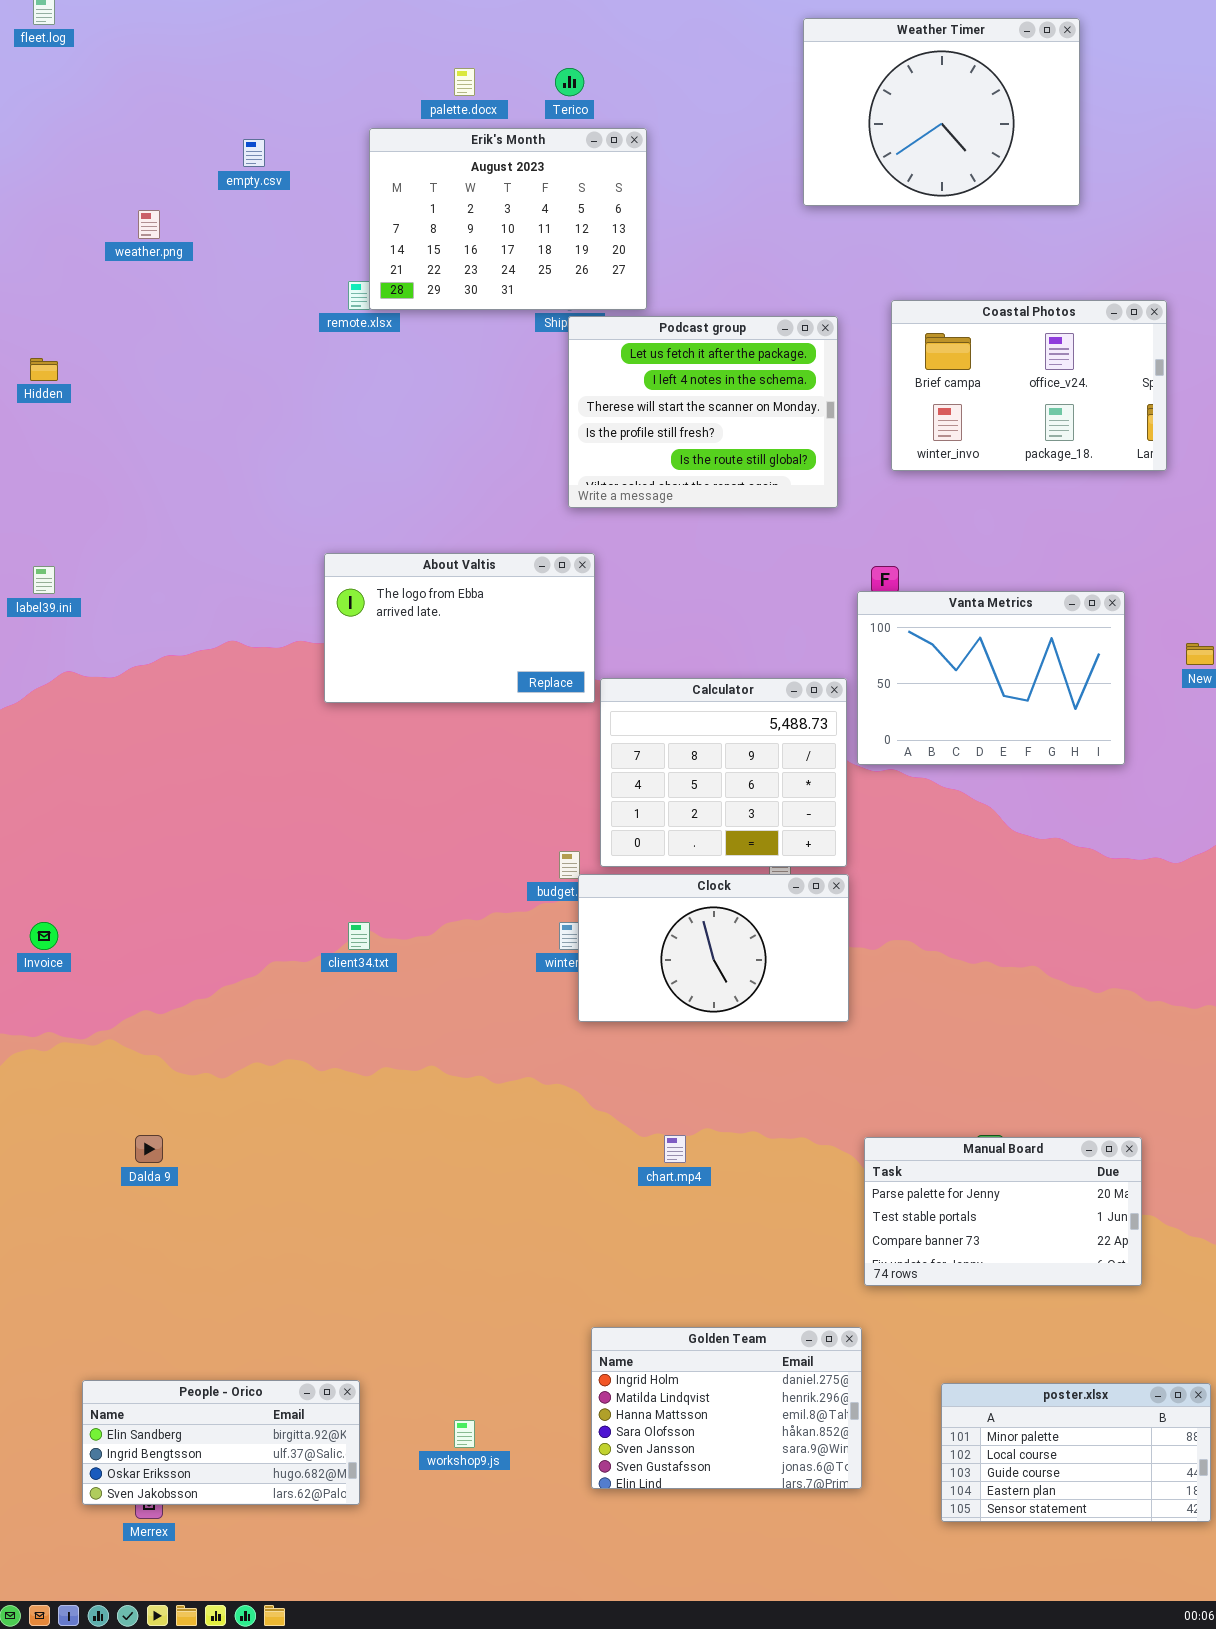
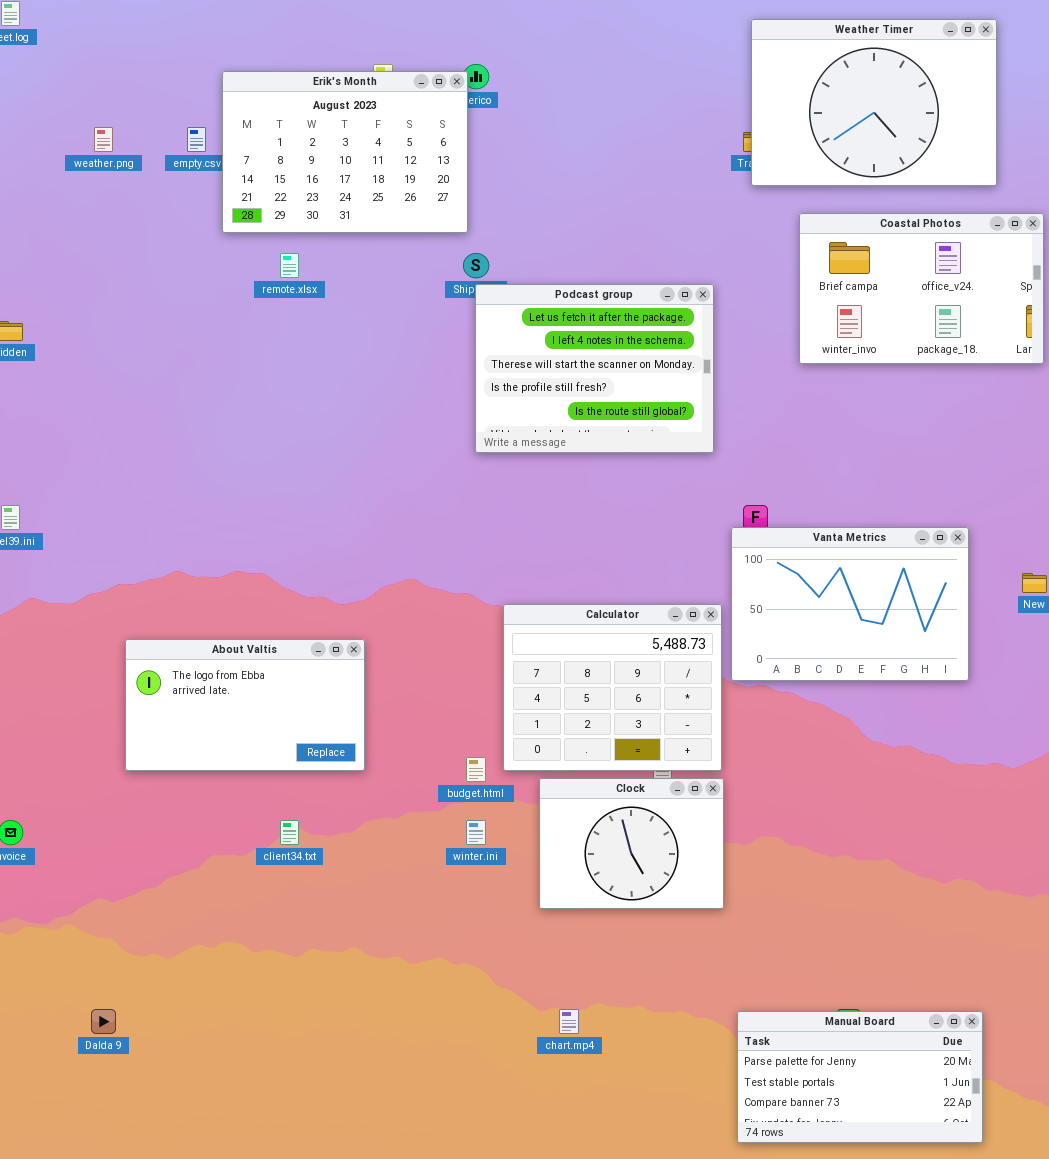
Weather Timer: [803,18,1080,206] -> [751,19,997,186], moved
Erik's Month: [369,128,647,310] -> [222,71,468,233], moved
weather.png: [138,210,160,239] -> [94,127,113,152], moved
Coastal Photos: [891,300,1167,471] -> [799,213,1044,364], moved
About Valtis: [324,553,595,703] -> [125,639,365,771], moved
Clock: [578,874,849,1022] -> [539,778,724,909], resized

